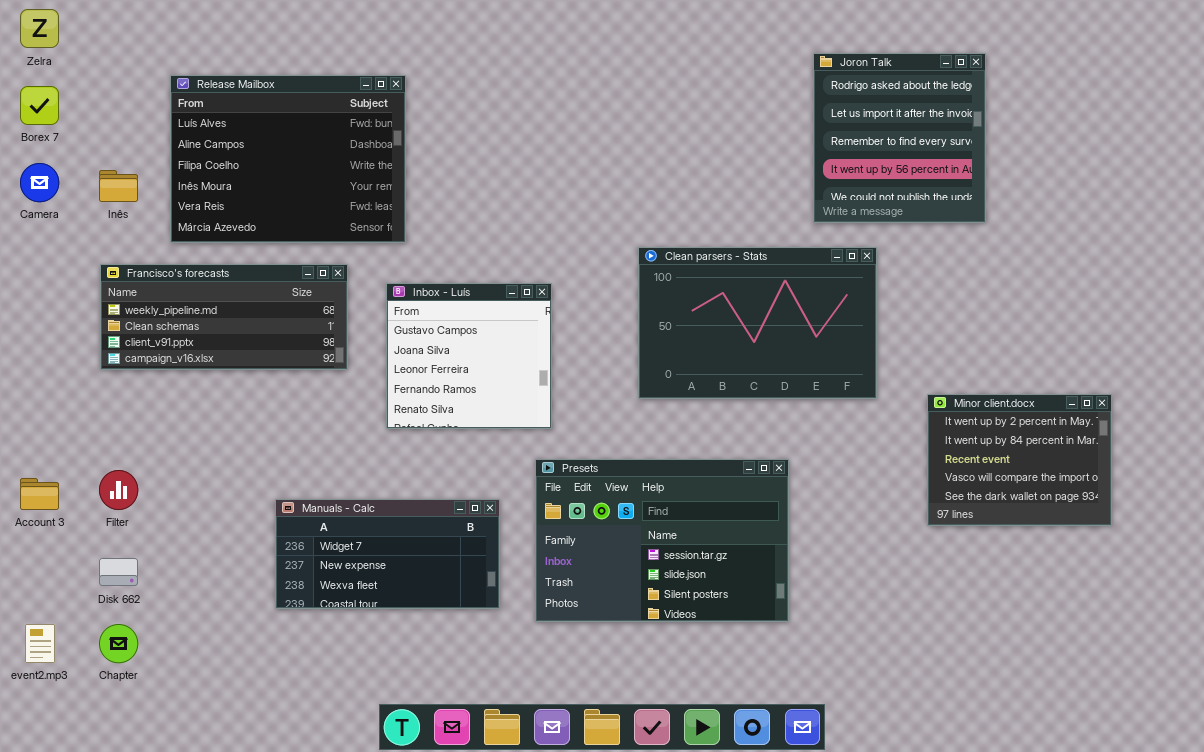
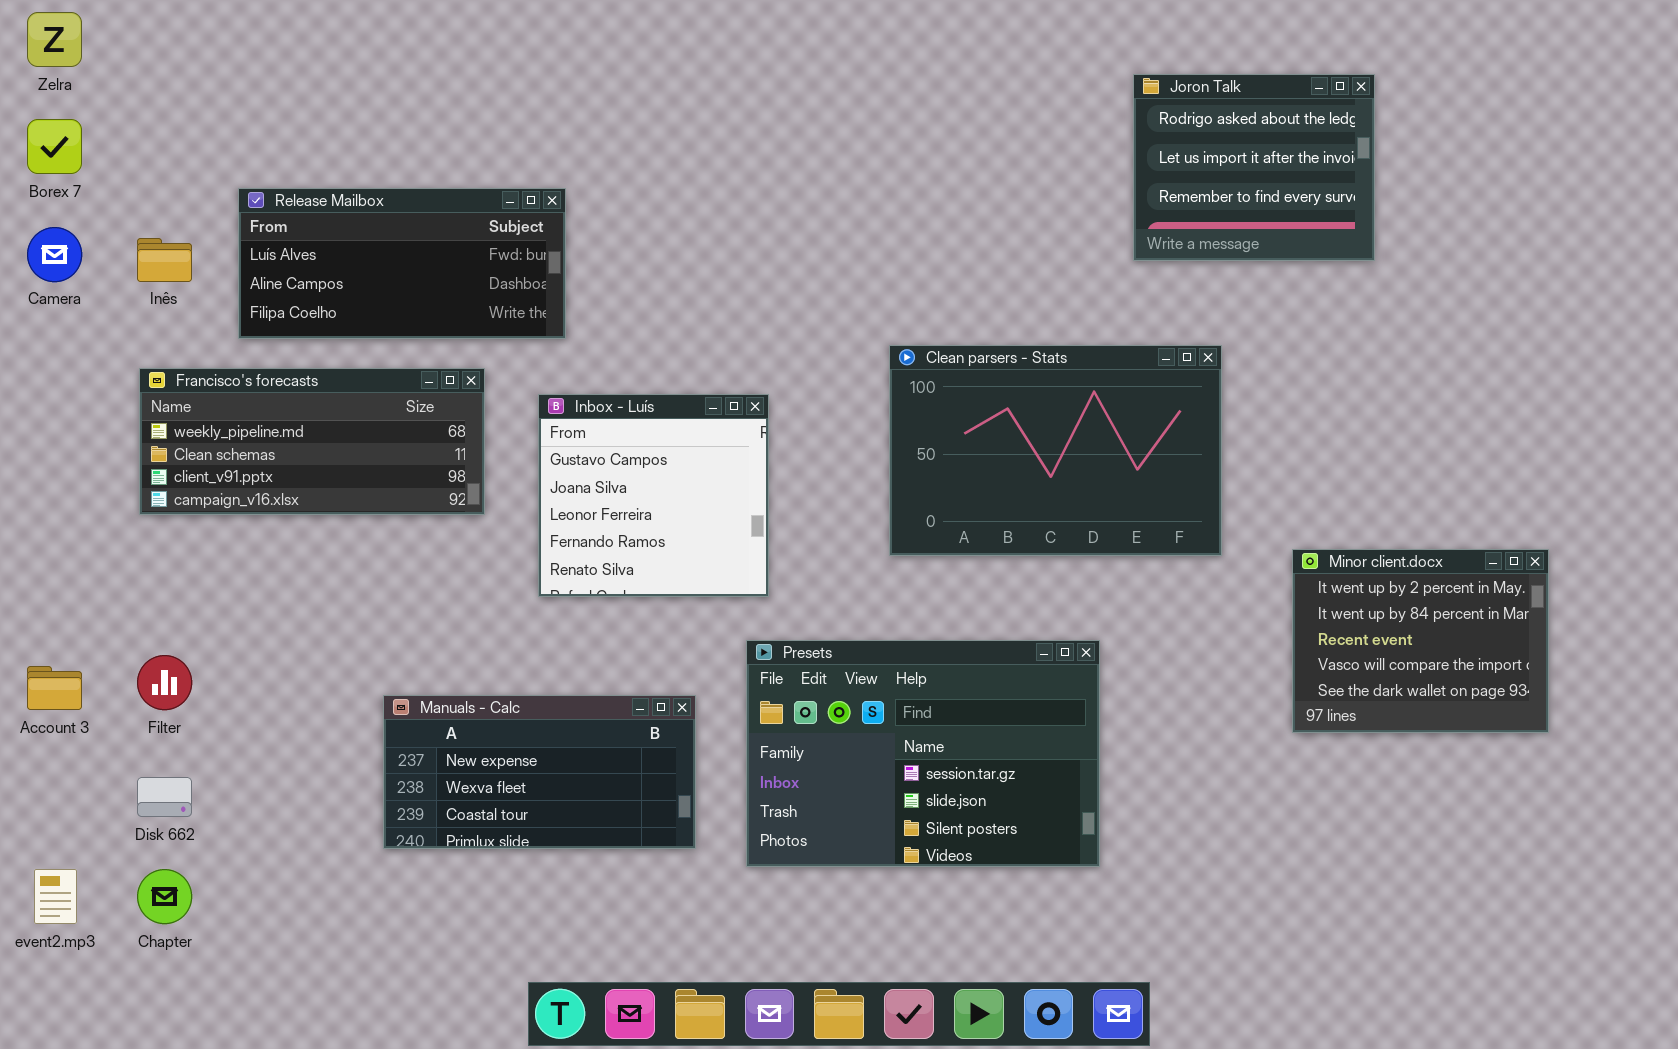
Joron Talk: [813,53,986,223] -> [1133,74,1375,261], resized
Release Mailbox: [170,75,406,243] -> [238,188,566,339], resized
Manuals - Calc: [275,499,500,609] -> [383,695,696,849], scrolled down 1 row

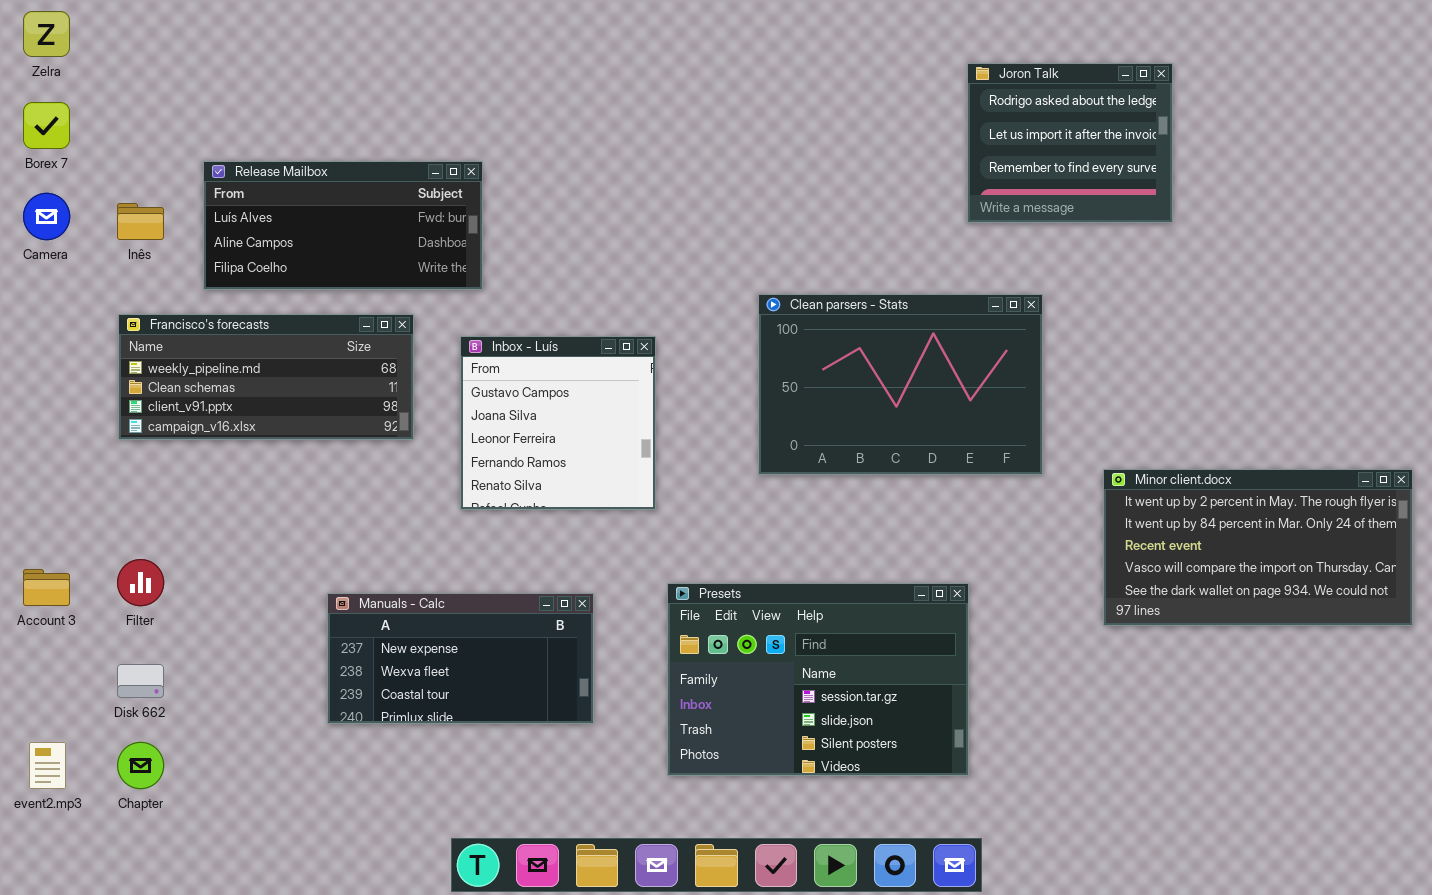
Minor client.docx: [1292,549,1549,733] -> [1103,469,1413,626], resized
Presets: [746,640,1100,867] -> [667,583,969,776], moved

